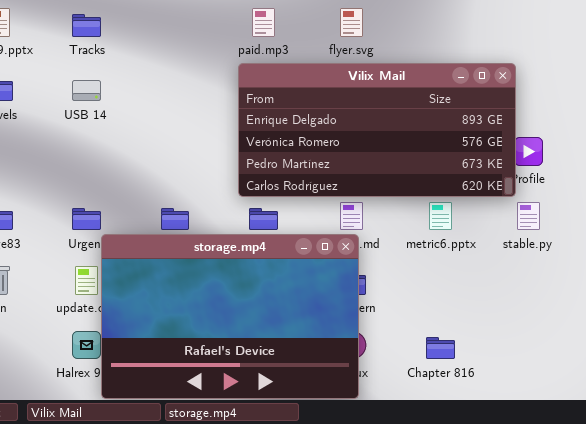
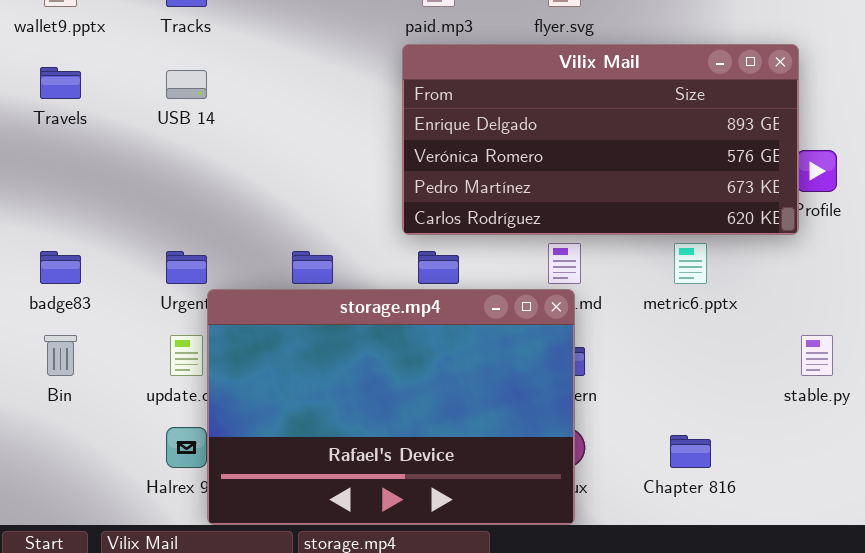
stable.py: [517,202,540,230] -> [801,335,833,376], moved

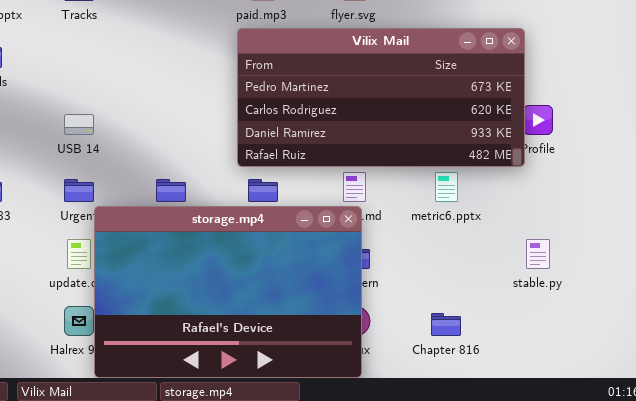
Vilix Mail: [402,44,799,235] -> [237,28,525,167], scrolled down 2 rows
USB 14: [166,70,207,99] -> [64,114,94,135], moved

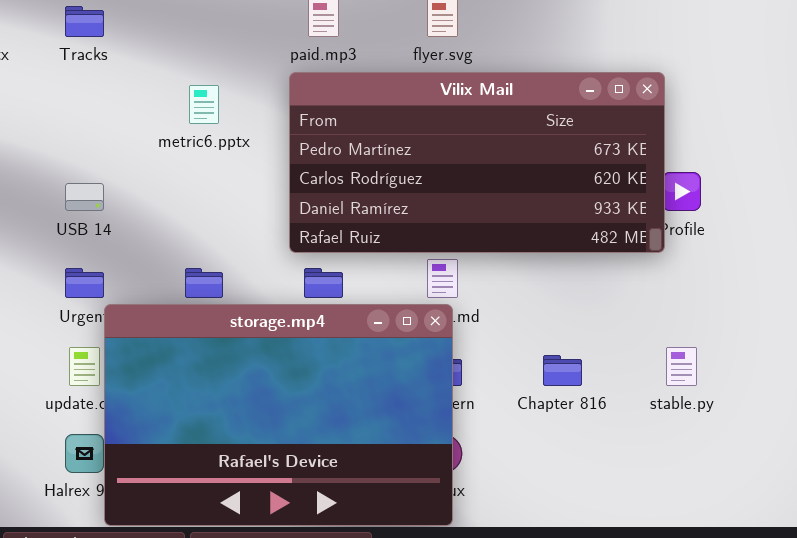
metric6.pptx: [435,172,458,202] -> [189,85,219,124], moved
Chapter 816: [431,313,461,336] -> [543,355,582,386], moved

